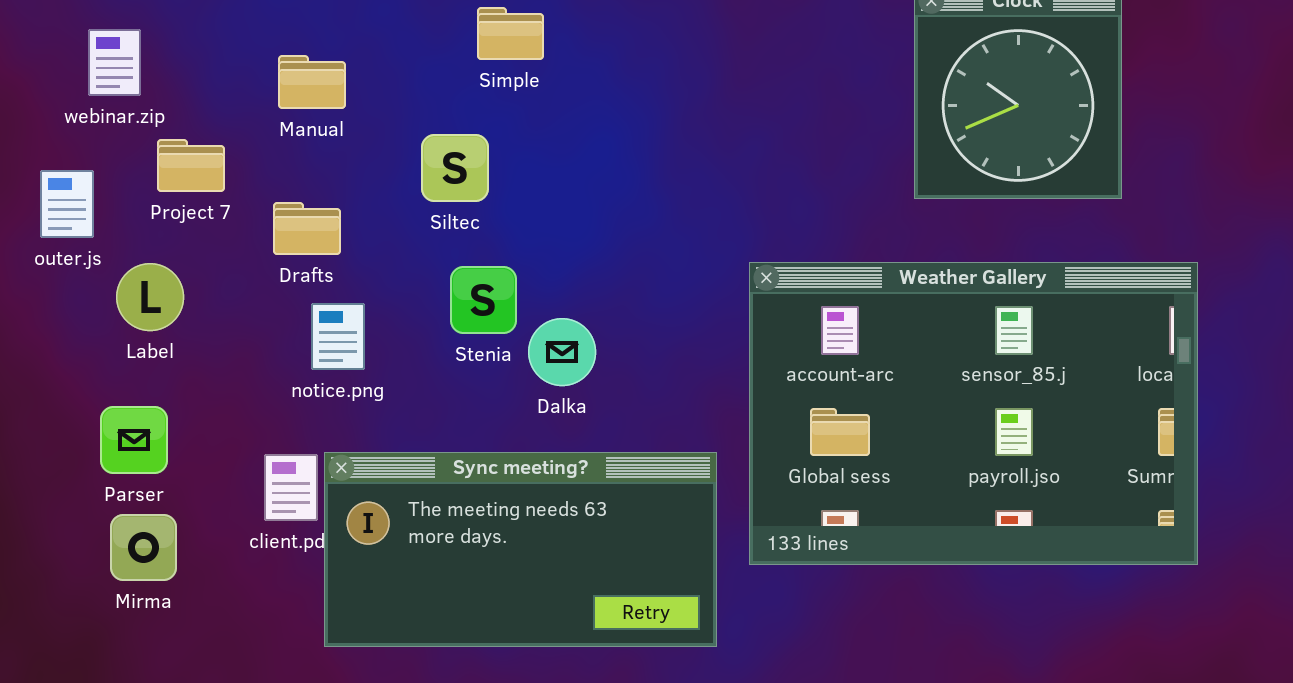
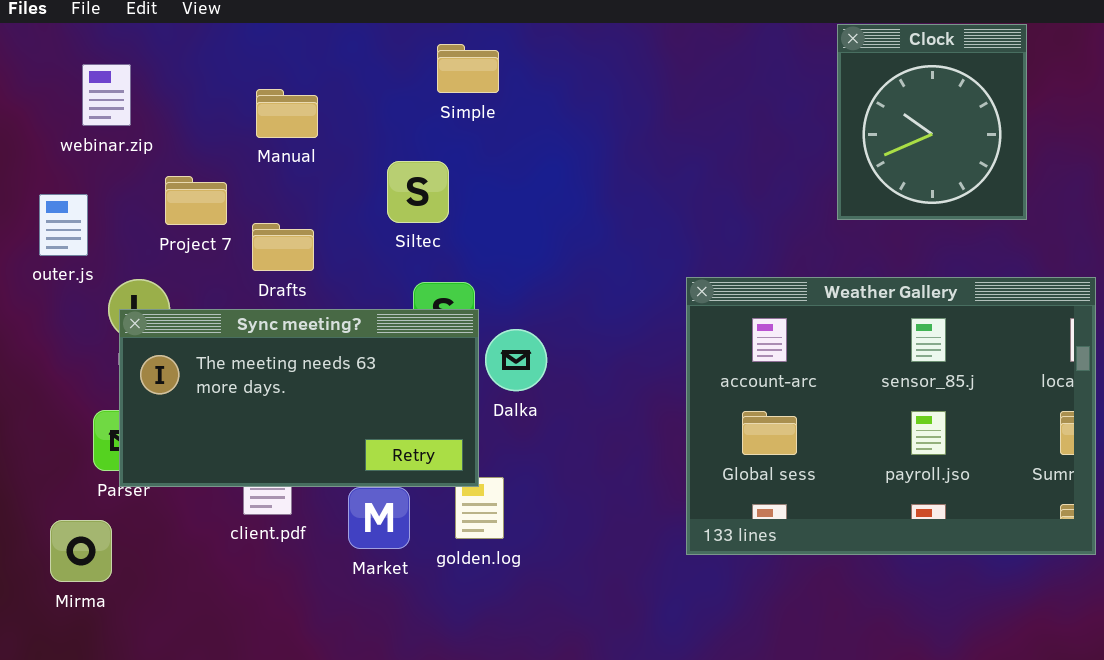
Project 7: [157,139,225,192] -> [165,176,227,225], moved
Sync meeting?: [324,452,717,647] -> [119,309,479,487], moved
Mirma: [110,514,177,581] -> [50,520,112,582], moved

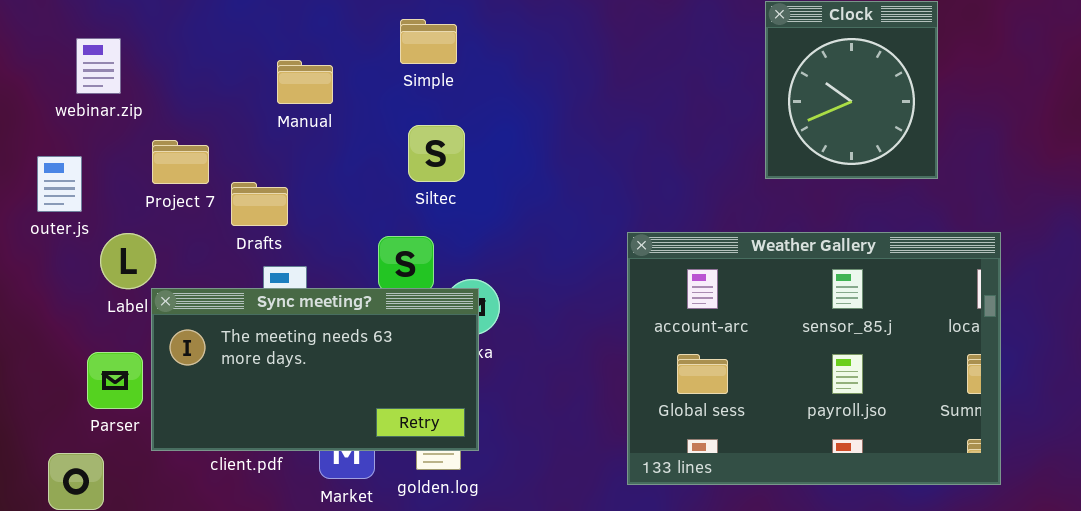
Manual: [256,89,318,138] -> [277,60,333,104], moved
Siltec: [387,161,449,223] -> [408,125,465,182], moved
Sync meeting?: [119,309,479,487] -> [151,288,479,451], moved

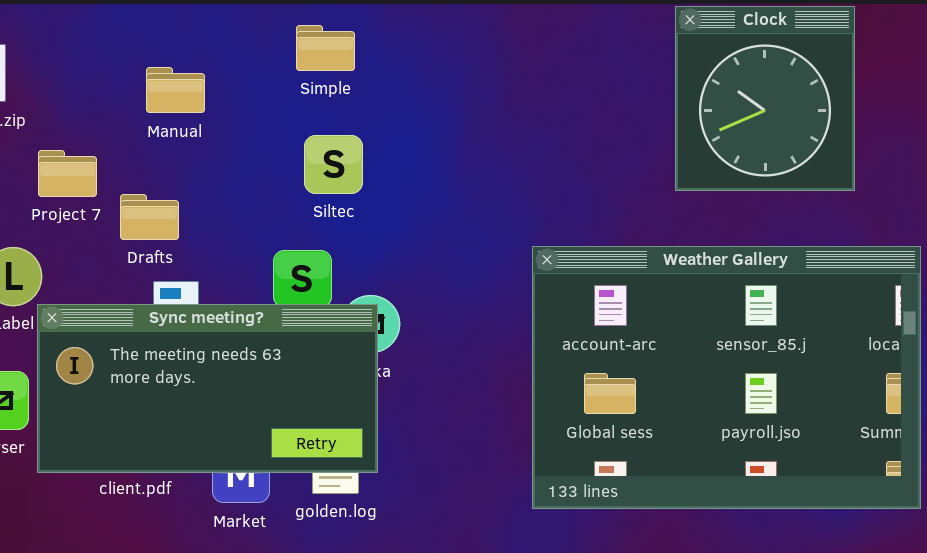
Manual: [277,60,333,104] -> [146,67,205,113], moved

